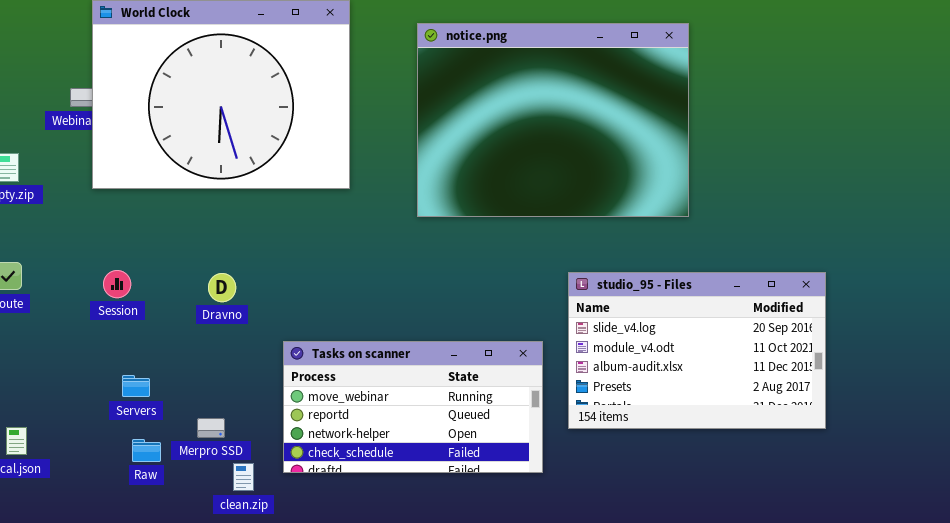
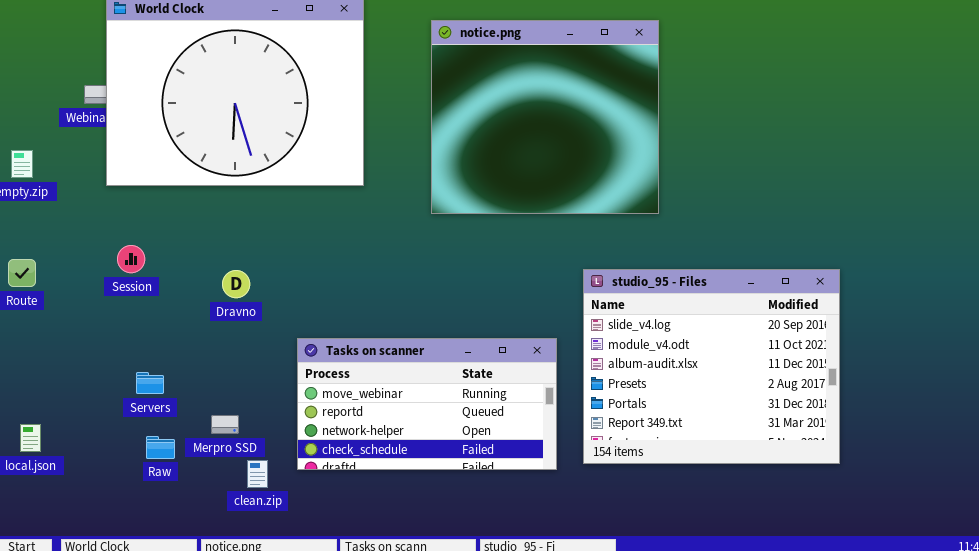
notice.png: [417,23,689,217] -> [431,20,659,214], resized
Session: [103,270,131,298] -> [117,245,145,273], moved
studio_95 - Files: [568,272,826,429] -> [583,269,840,464], resized

